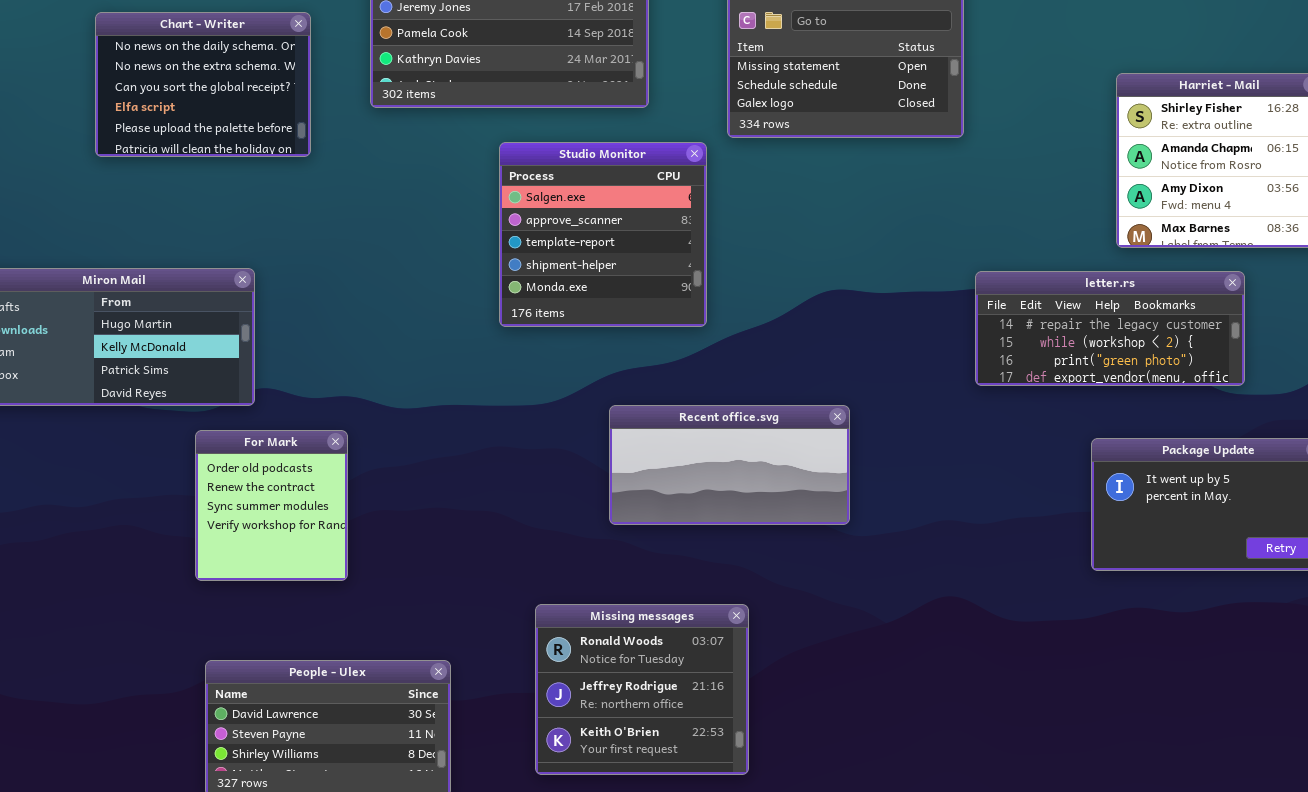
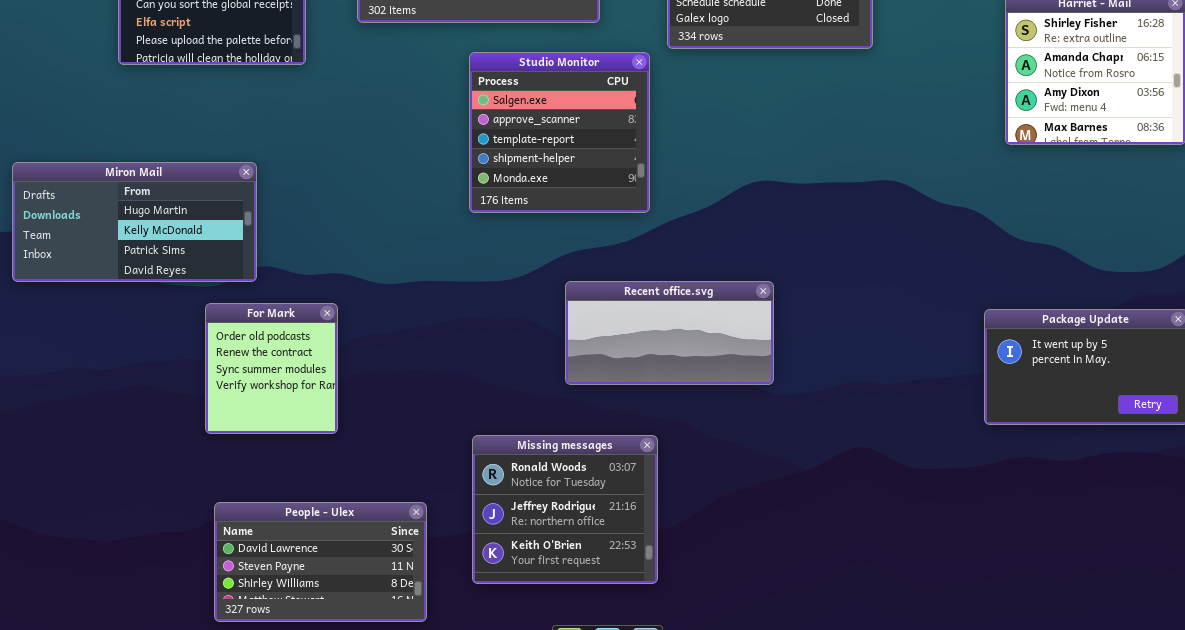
letter.rs: [975,271,1245,386] -> none, closed
Missing messages: [535,604,749,775] -> [472,435,658,584], moved

